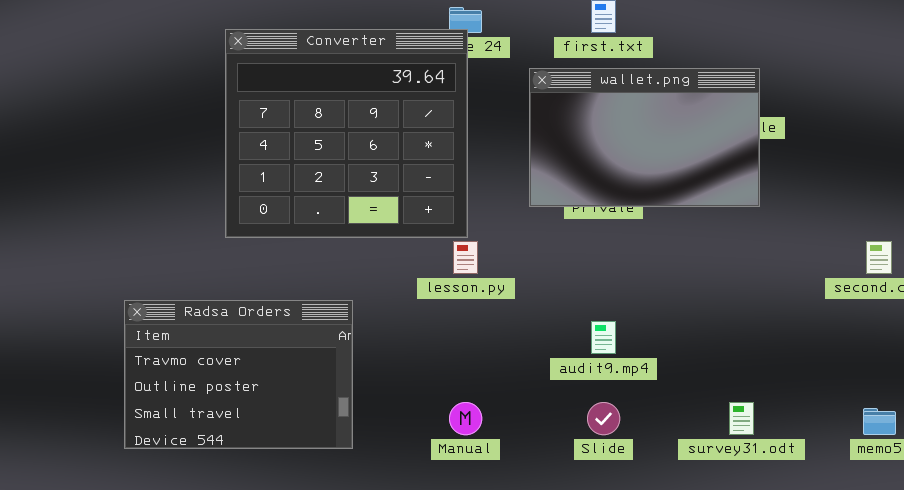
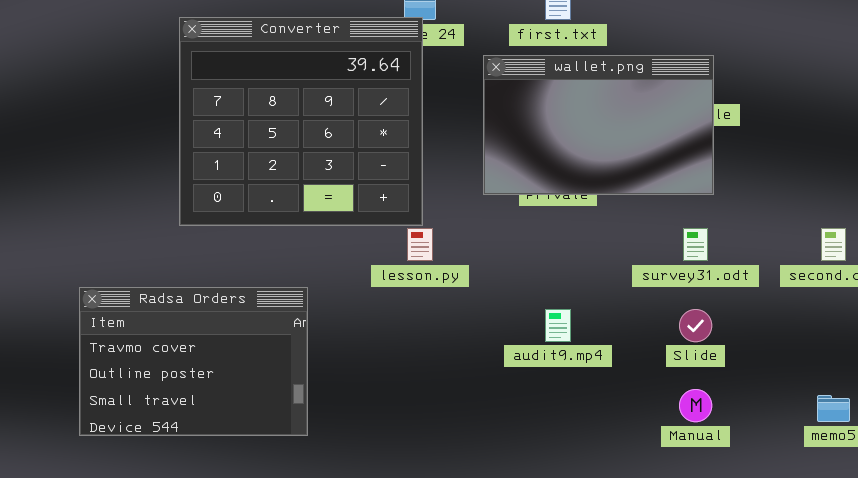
Manual: [449,402,482,435] -> [679,389,712,422], moved
Slide: [587,402,620,435] -> [679,309,712,342], moved
survey31.odt: [729,402,754,435] -> [683,228,708,261], moved

